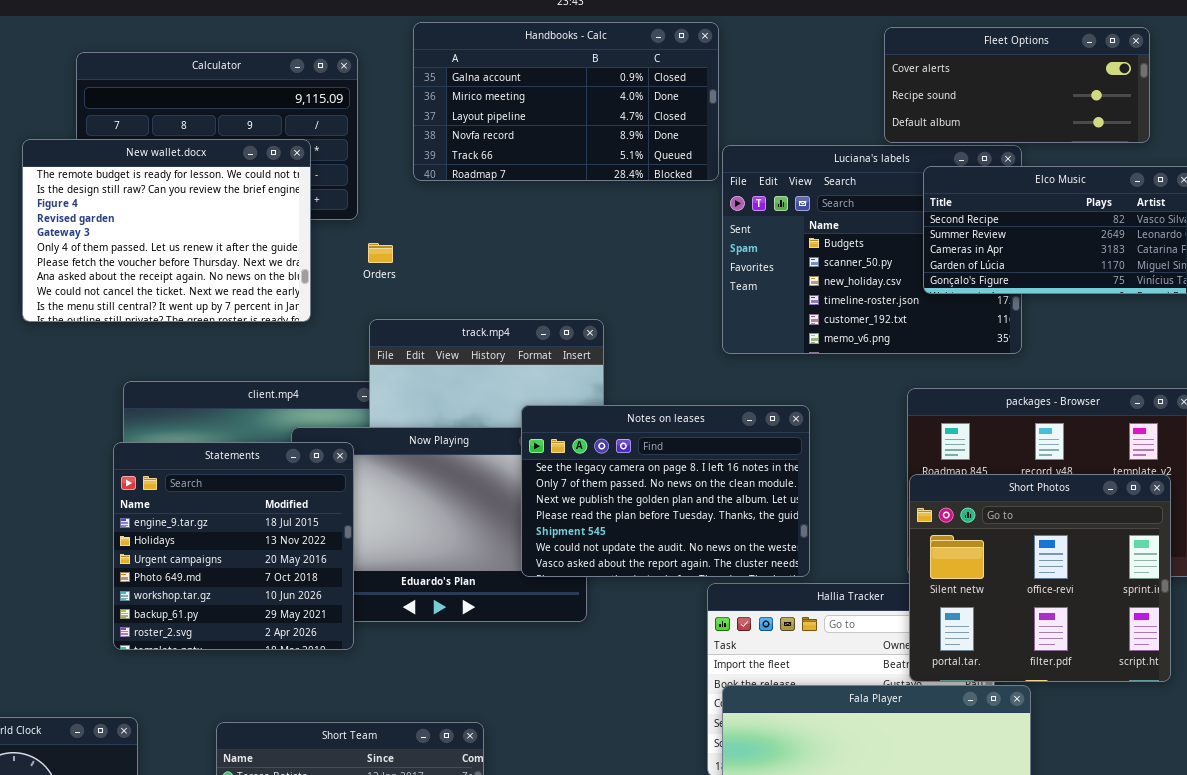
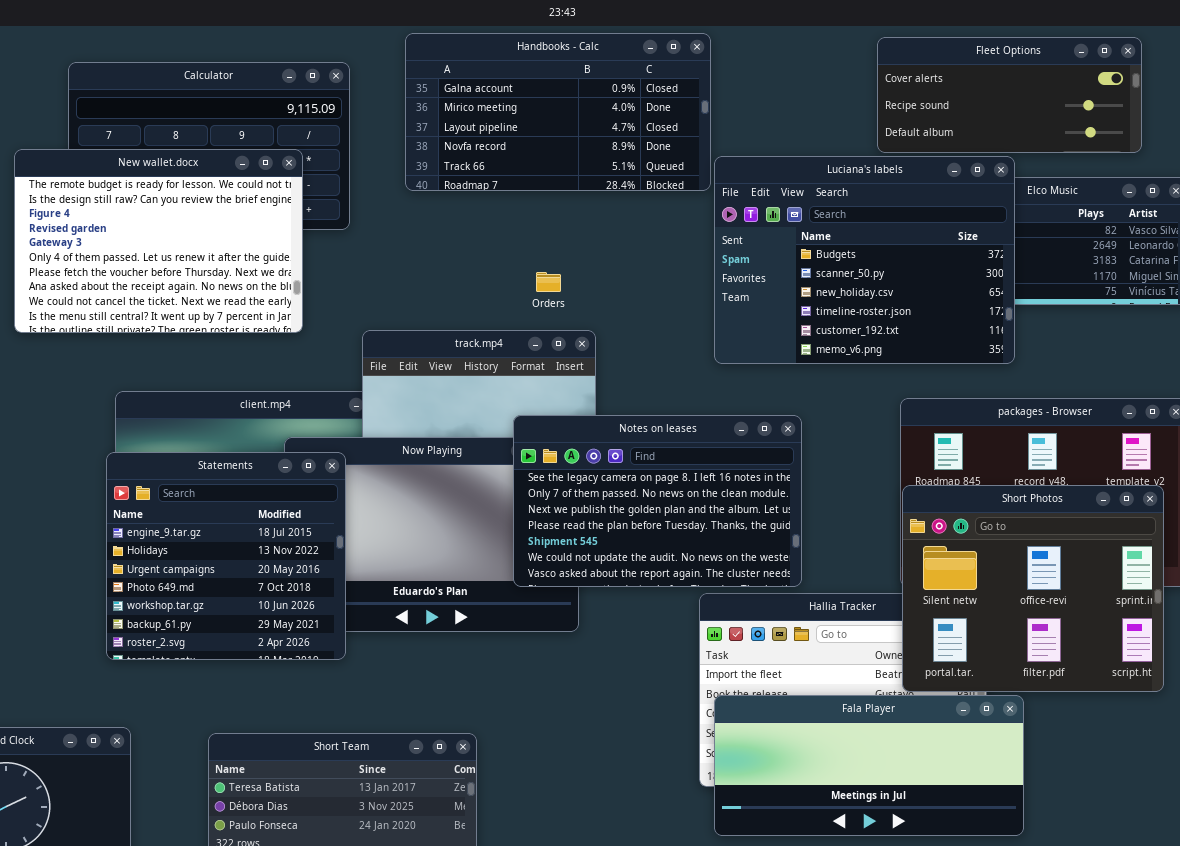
Luciana's labels: [722,145,1022,354] -> [714,156,1015,364], raised
Orders: [368,243,393,263] -> [536,272,561,292], moved

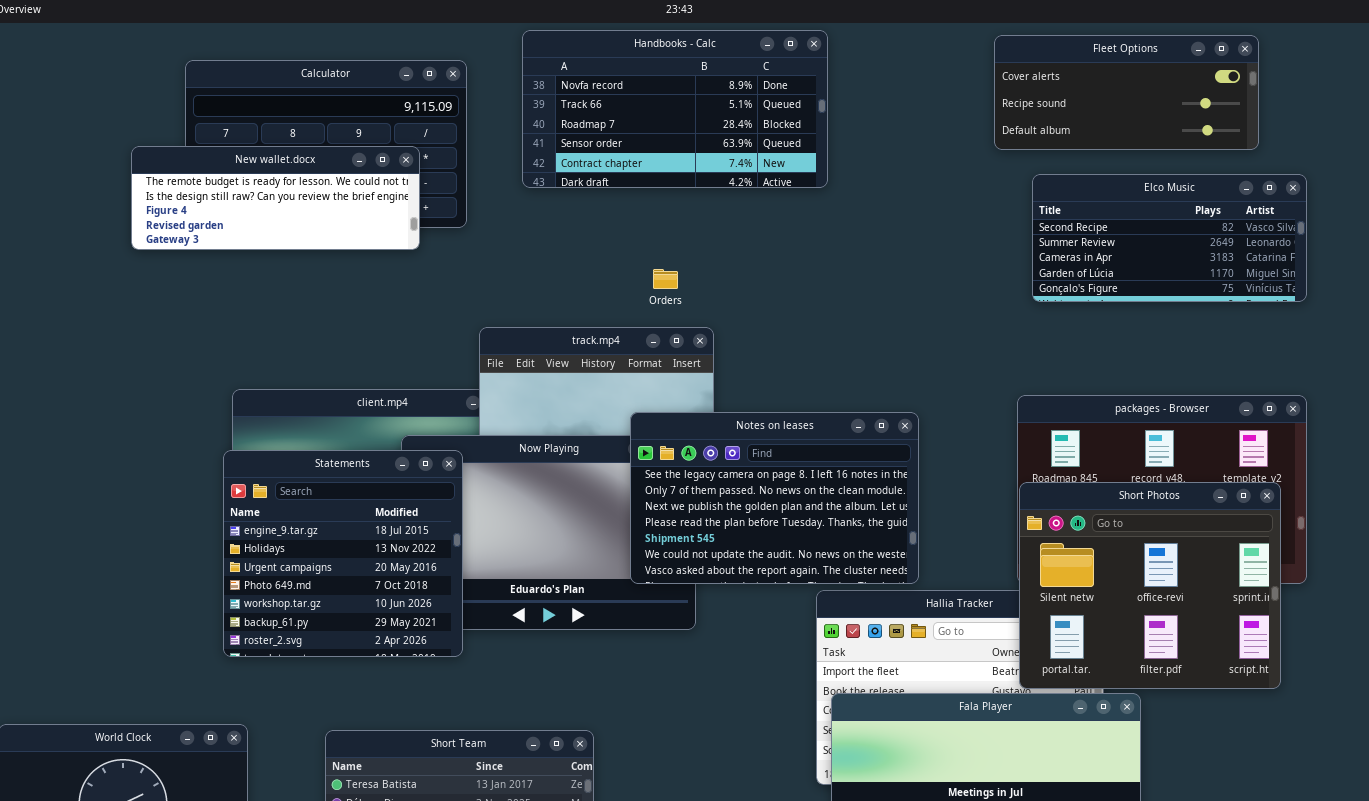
Handbooks - Calc: [405,33,711,191] -> [522,30,828,188], scrolled down 3 rows
New wallet.docx: [14,149,303,333] -> [131,146,420,250], resized
Luciana's labels: [714,156,1015,364] -> none, closed

